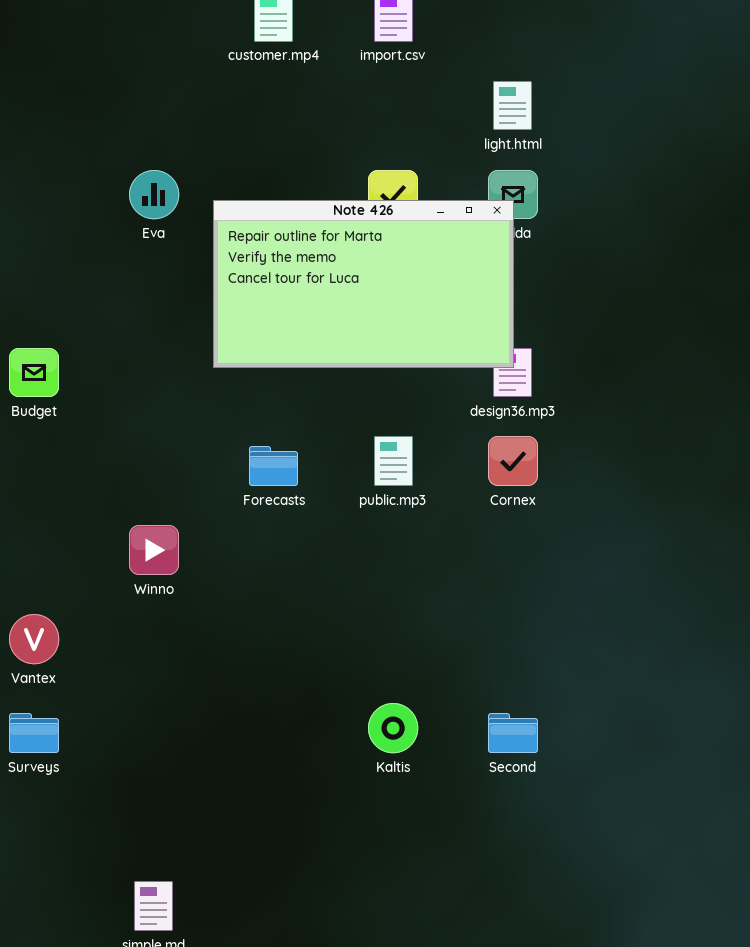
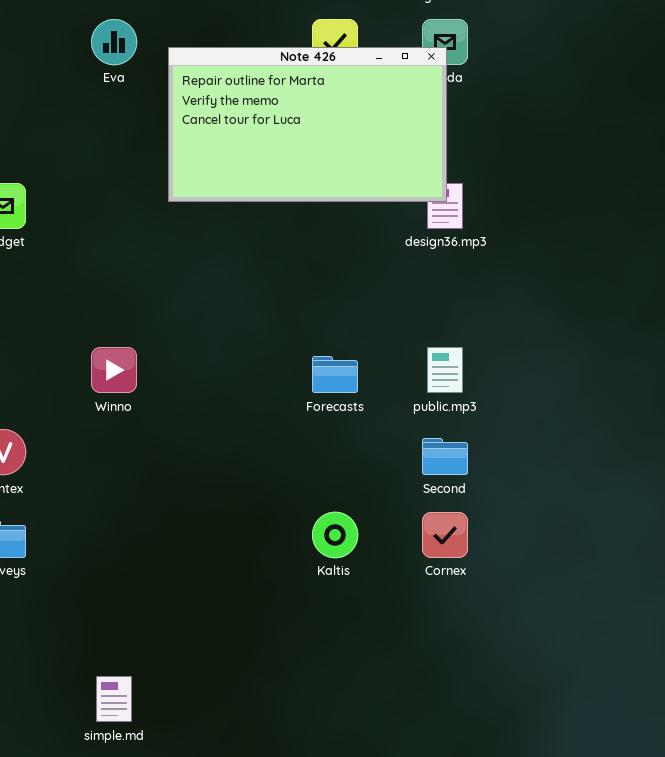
public.mp3: [374,436,413,486] -> [427,347,463,393], moved
Cornex: [488,436,538,486] -> [422,512,468,558], moved
Forecasts: [249,446,298,486] -> [312,356,358,393], moved
Second: [488,713,538,753] -> [422,438,468,475], moved

